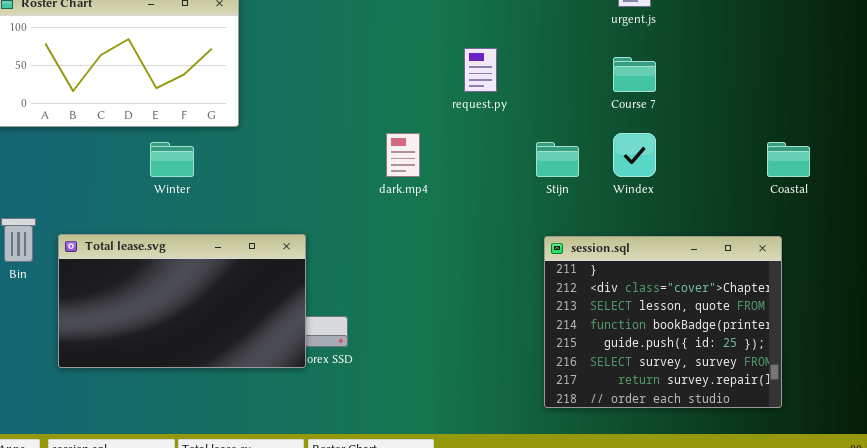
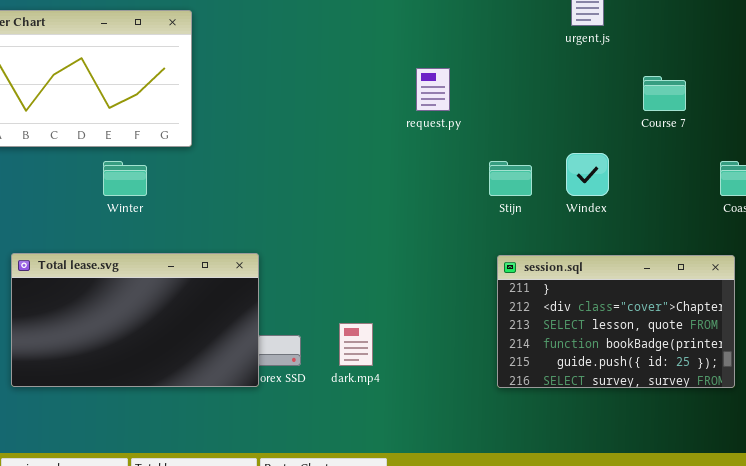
Course 7: [613,57,656,92] -> [643,76,686,111], moved
dark.mp4: [386,133,420,177] -> [339,323,373,366], moved
session.sql: [544,236,782,408] -> [497,255,735,388], resized

